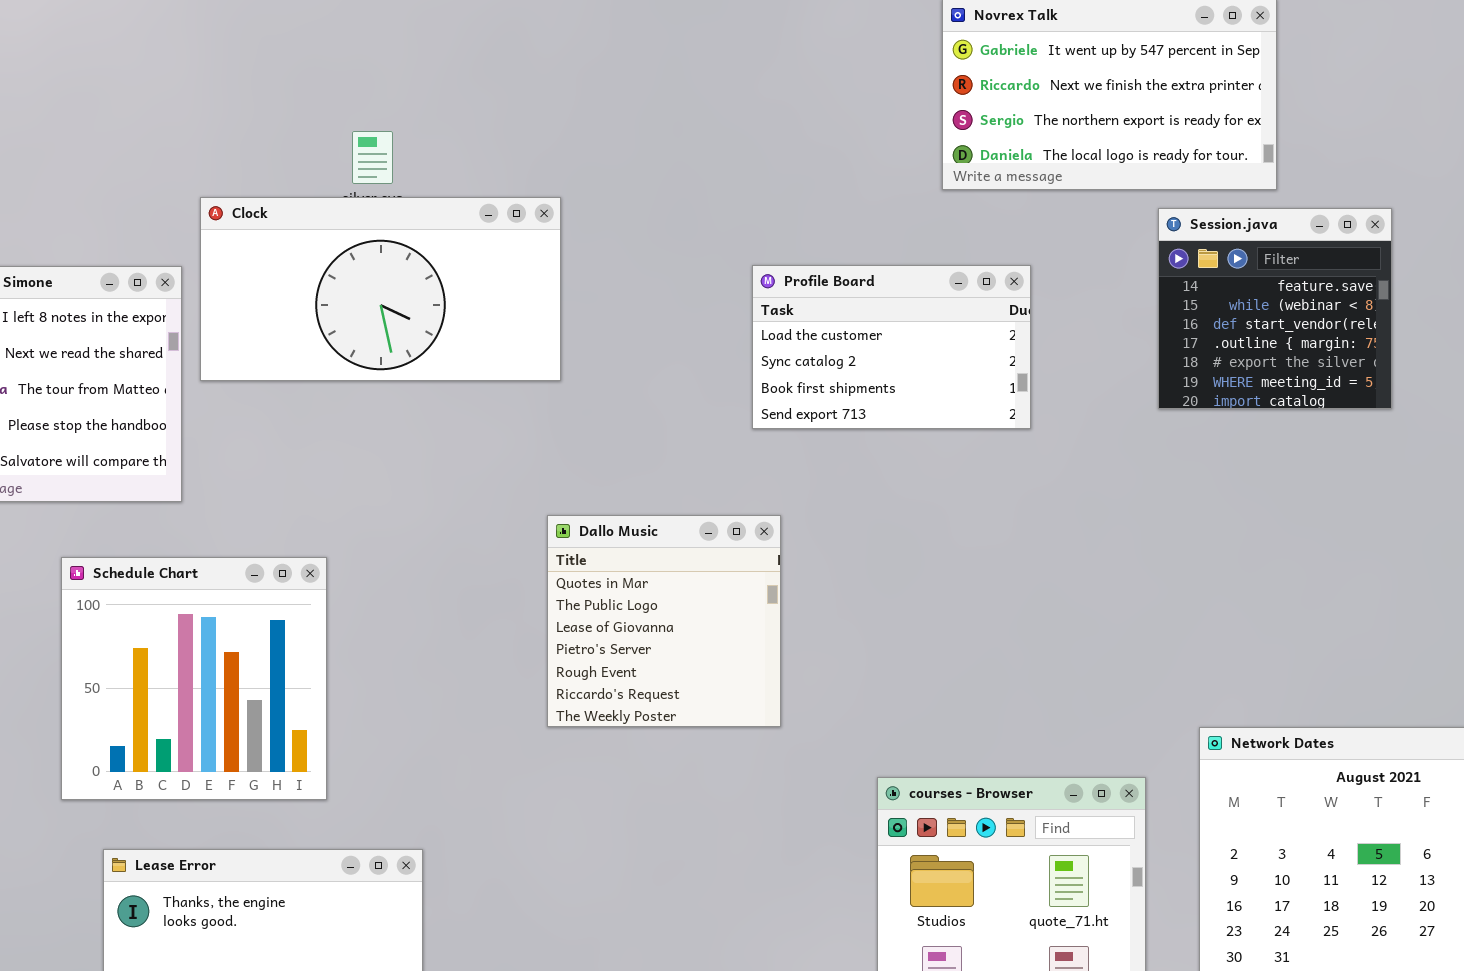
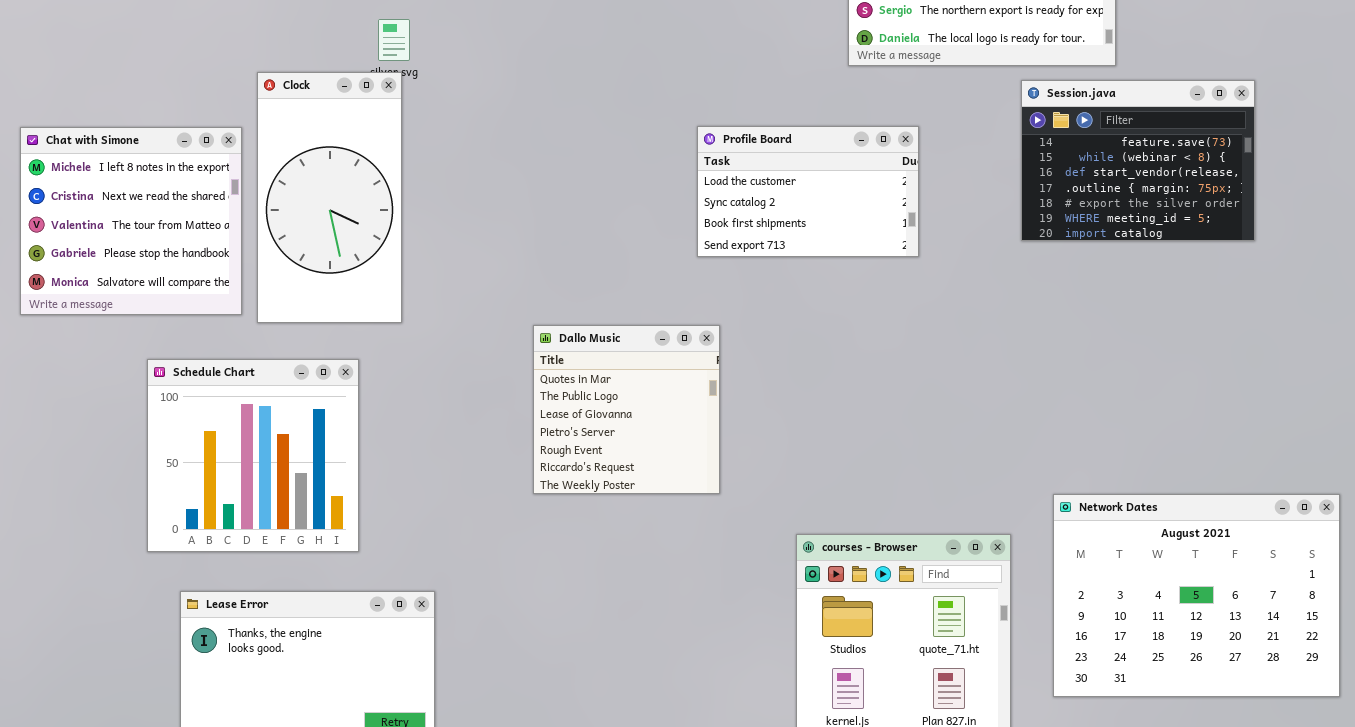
Clock: [200,197,561,381] -> [257,72,402,323], resized
Session.java: [1158,208,1392,409] -> [1021,80,1255,241], resized

